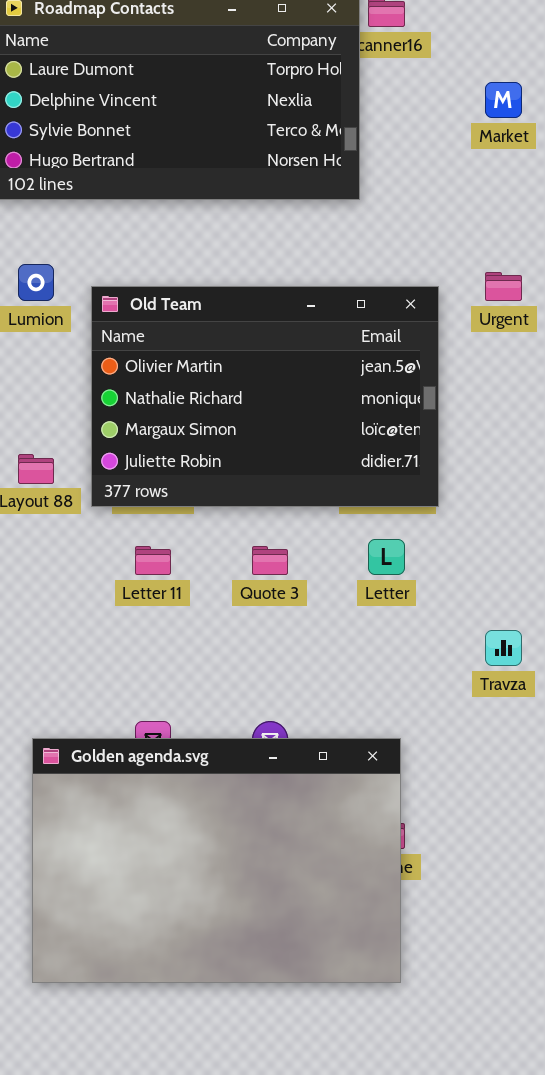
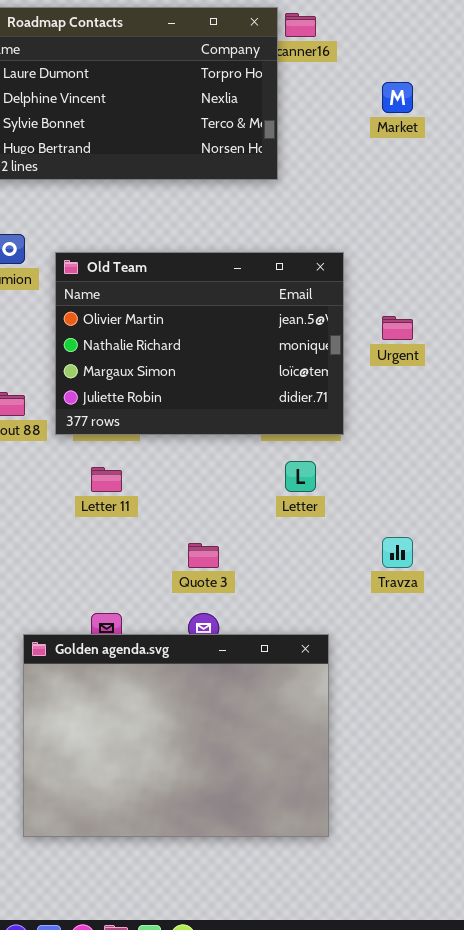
Urgent: [485,272,522,301] -> [382,316,413,340], moved
Quote 3: [252,546,288,575] -> [188,543,219,568], moved
Golden agenda.svg: [32,738,401,983] -> [23,634,329,837], moved

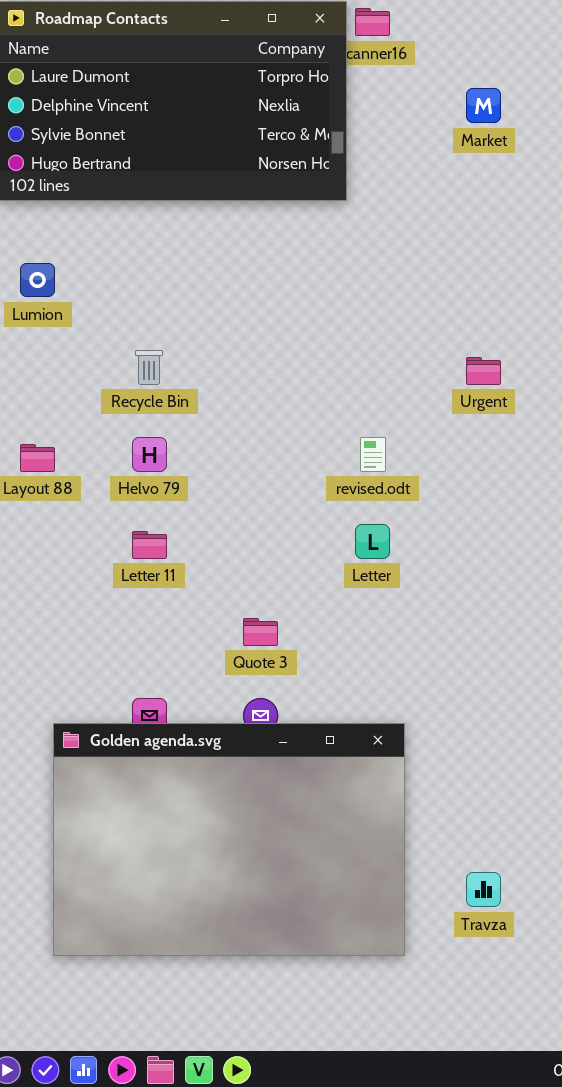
Old Team: [55,252,344,435] -> none, closed
Travza: [382,537,413,568] -> [466,872,501,907], moved

